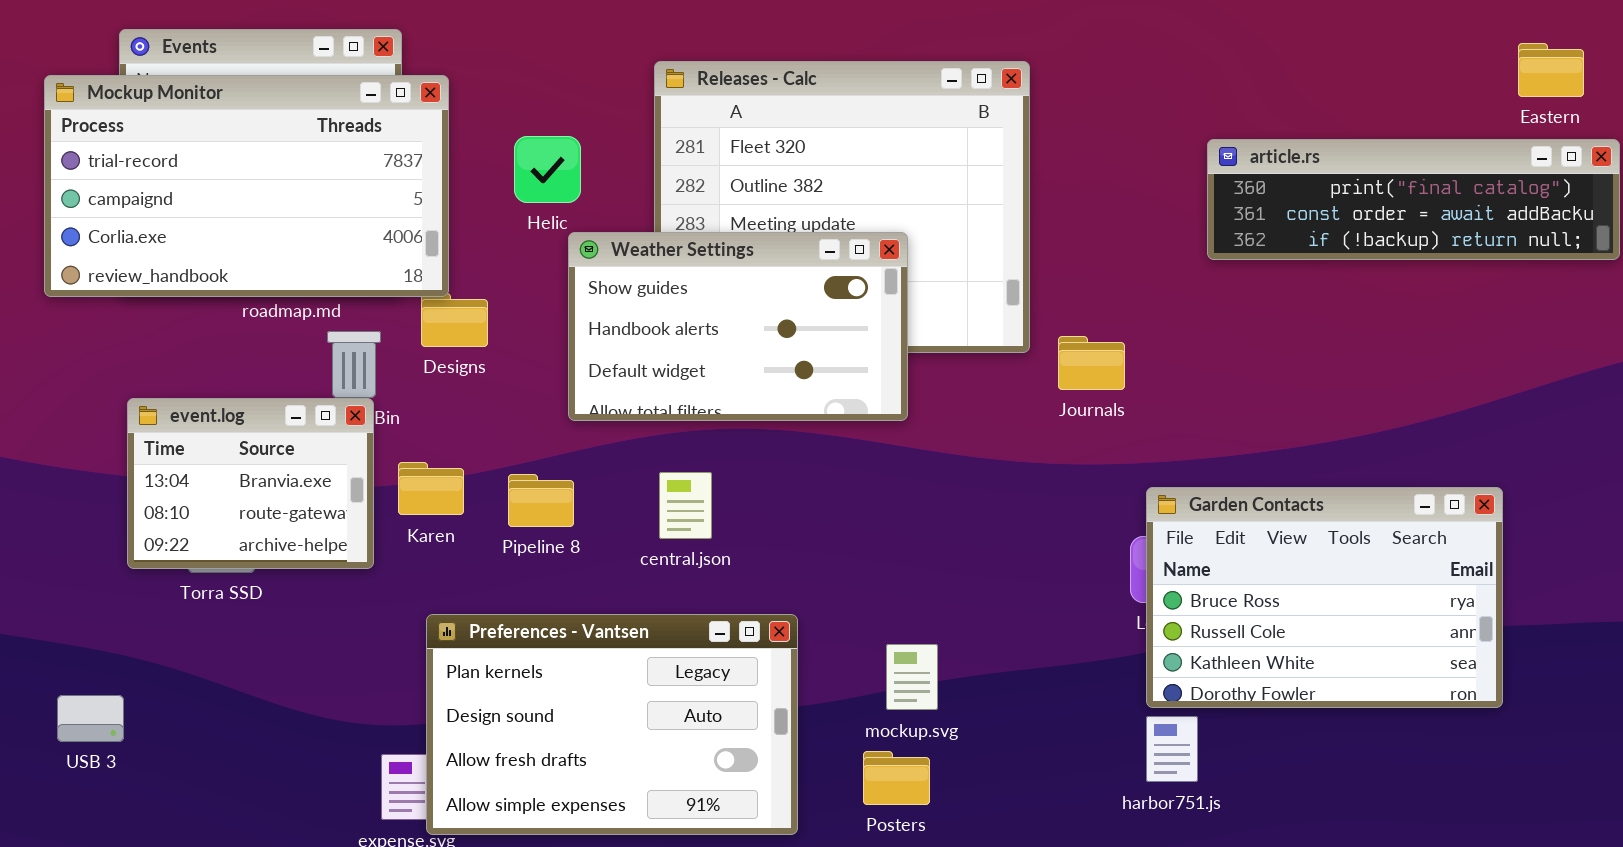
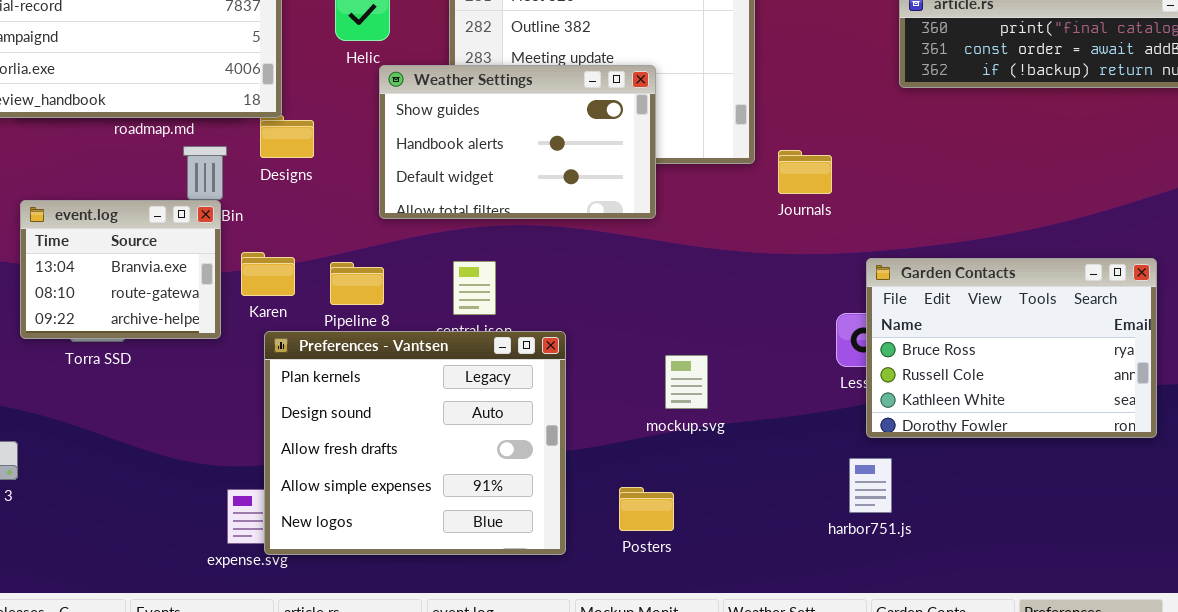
Garden Contacts: [1146,487,1503,708] -> [866,258,1157,438], moved
Preferences - Vantsen: [426,614,798,835] -> [264,331,566,555], resized
mockup.svg: [886,644,938,710] -> [665,355,708,409], moved

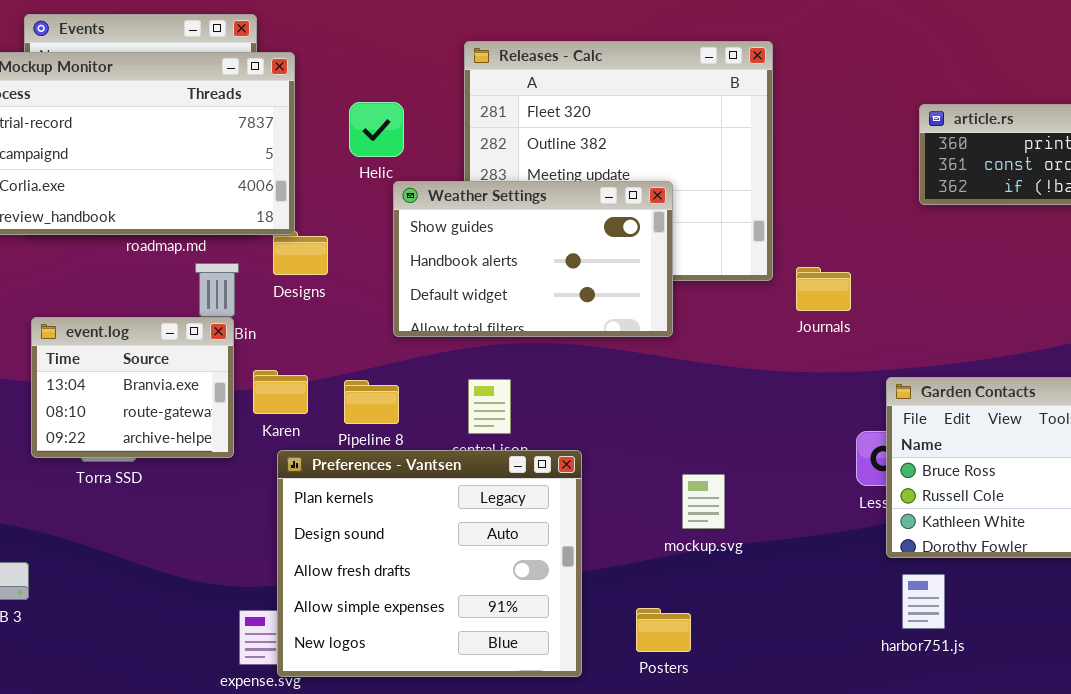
harbor751.js: [849,458,892,513] -> [902,574,945,629], moved

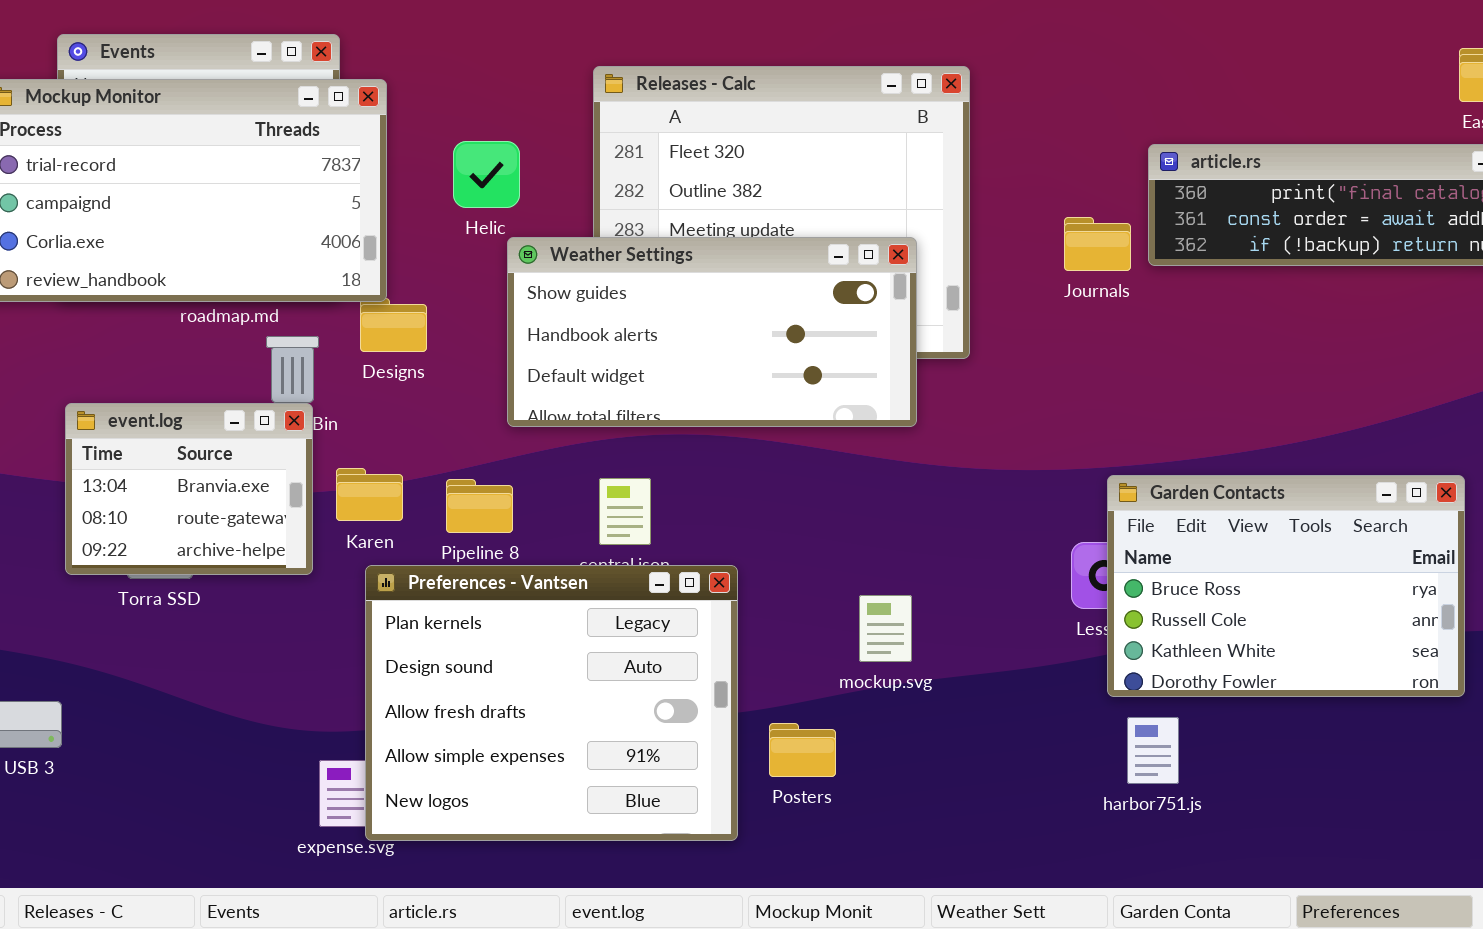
Weather Settings: [393,181,673,337] -> [507,237,917,427], resized
Journals: [796,267,851,311] -> [1064,217,1131,271], moved
Posters: [636,608,691,652] -> [769,723,836,777], moved

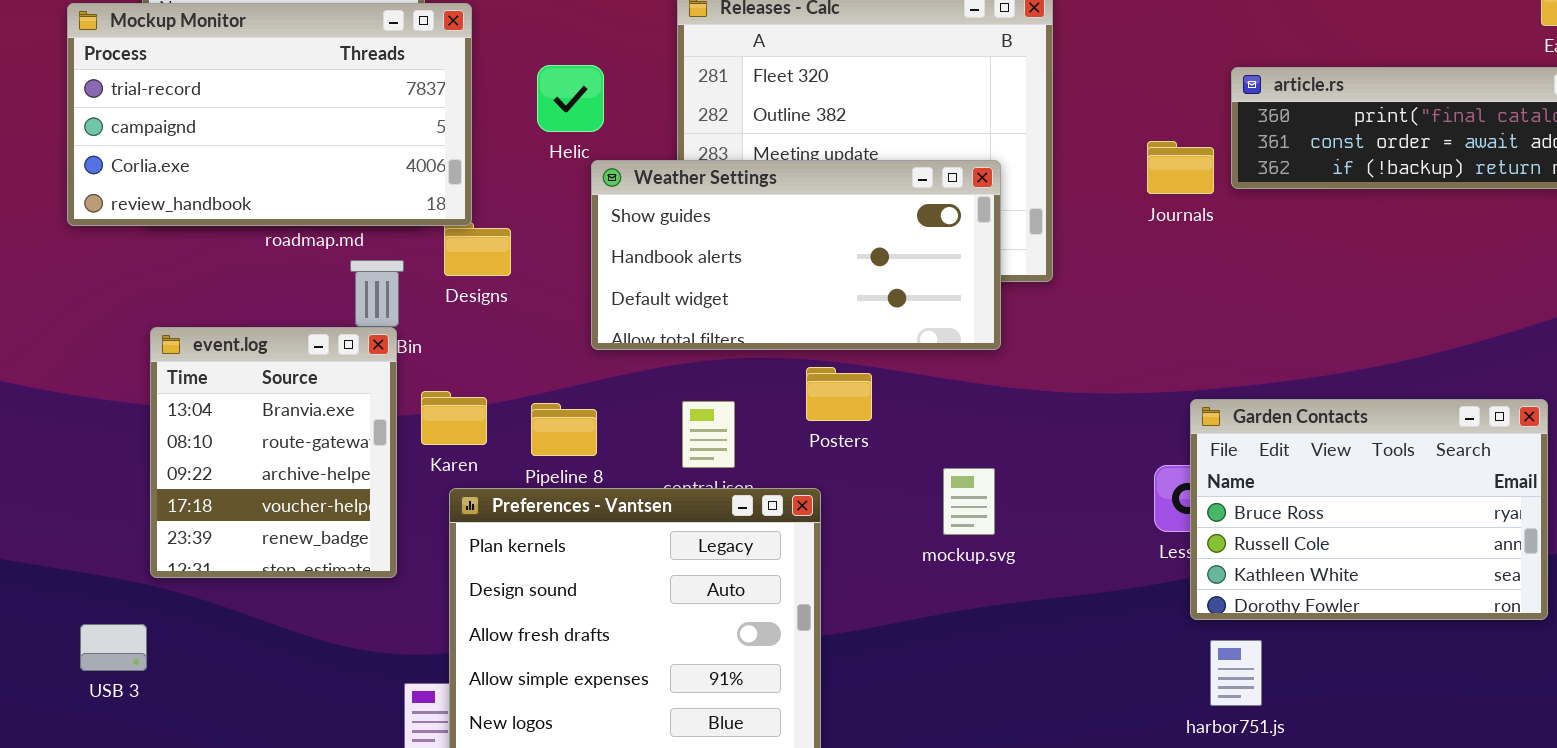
event.log: [65,403,313,575] -> [150,327,397,578], resized
mockup.svg: [859,595,912,662] -> [943,468,995,535], moved
Posters: [769,723,836,777] -> [806,367,872,421], moved

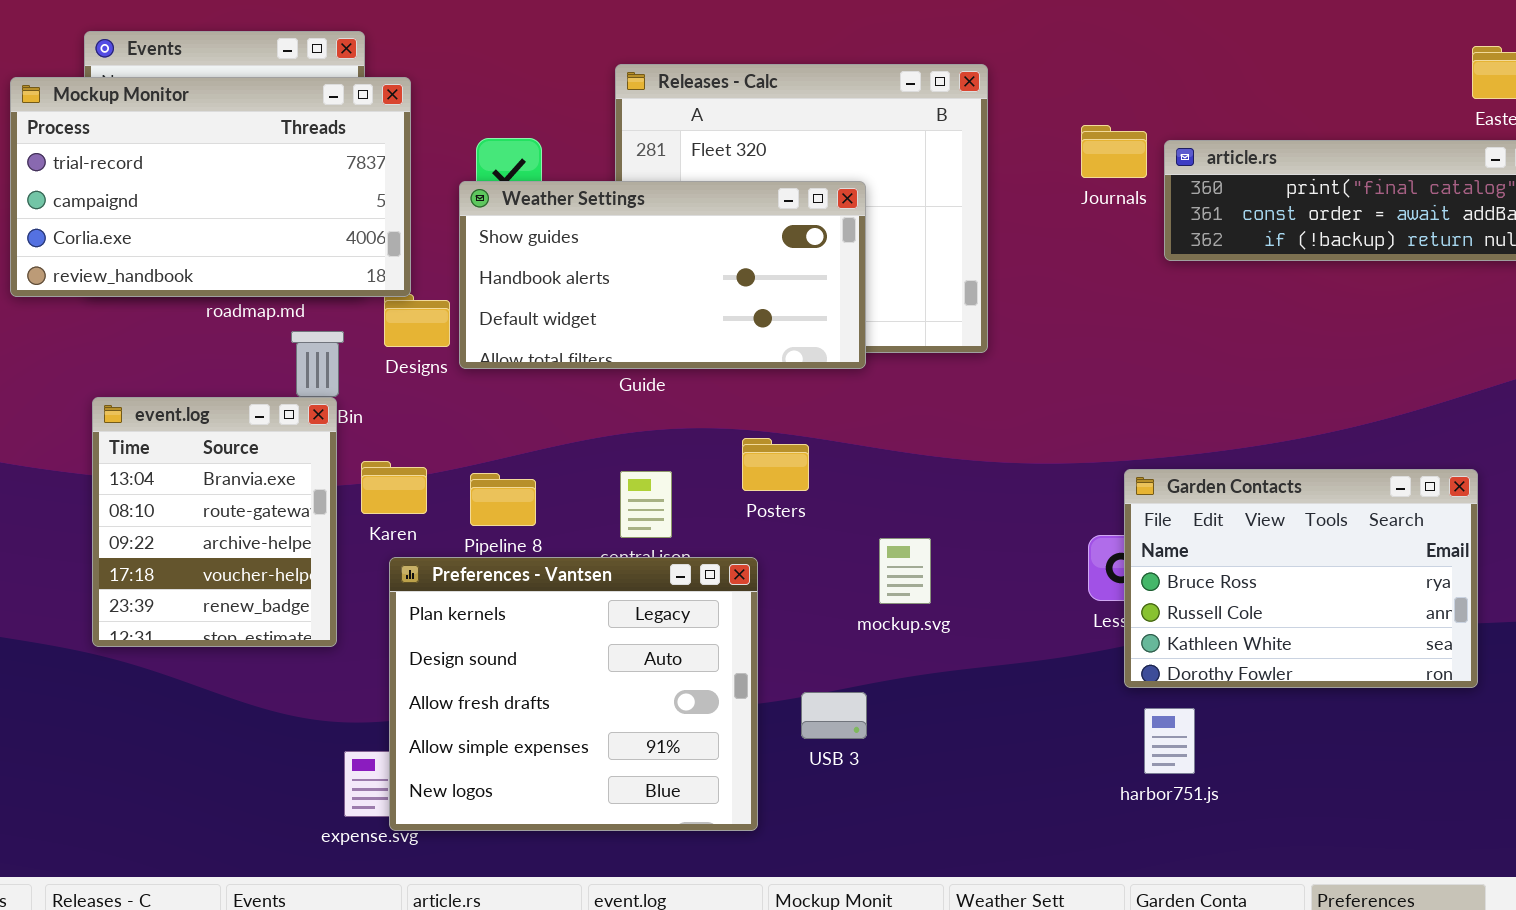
Journals: [1147,141,1214,194] -> [1081,125,1147,178], moved
Weather Settings: [591,160,1001,350] -> [459,181,866,369], moved
USB 3: [80,624,147,671] -> [801,692,867,739], moved

